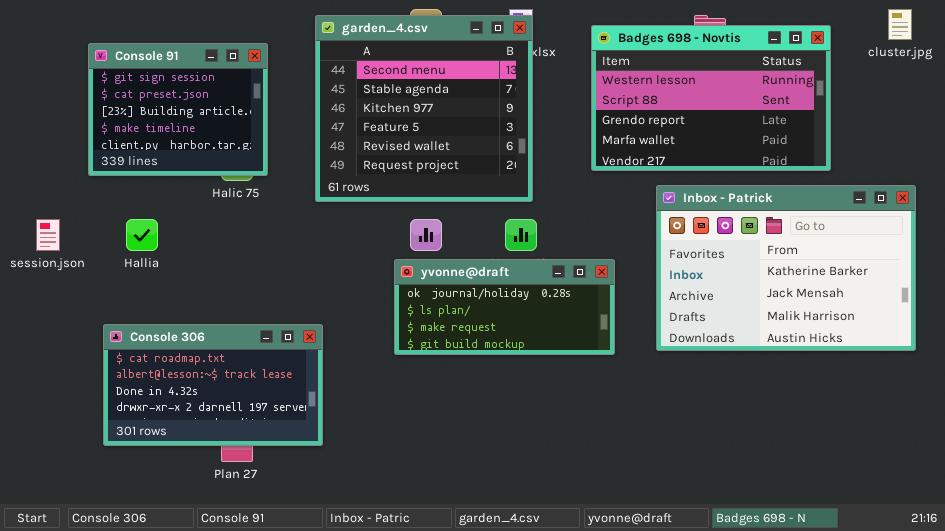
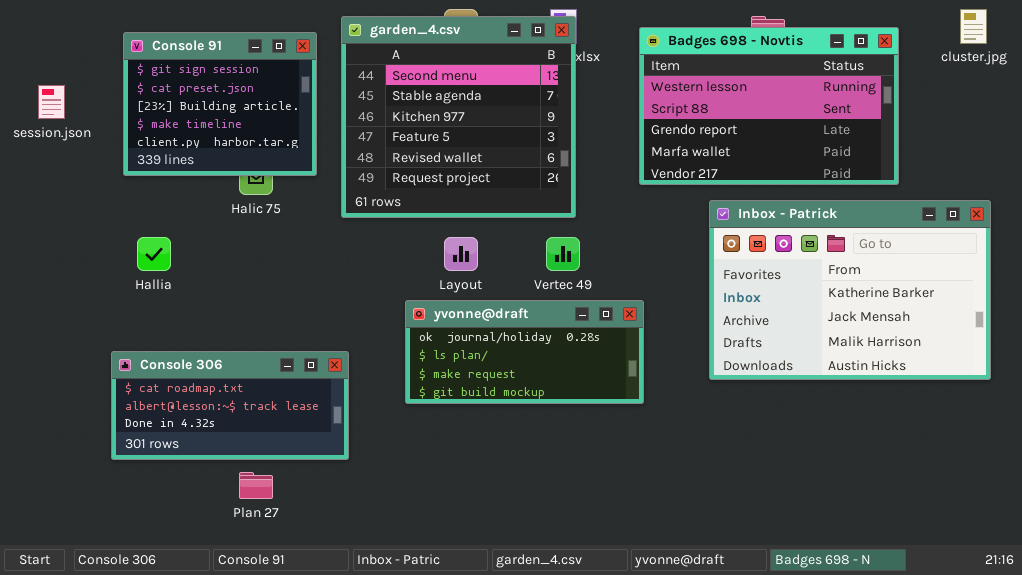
Console 91: [88,43,268,176] -> [123,32,317,176], moved
session.json: [36,219,60,251] -> [38,85,65,119], moved
yvonne@draft: [394,259,615,355] -> [405,300,644,404], moved
Console 306: [103,324,323,446] -> [111,351,349,460], resized

